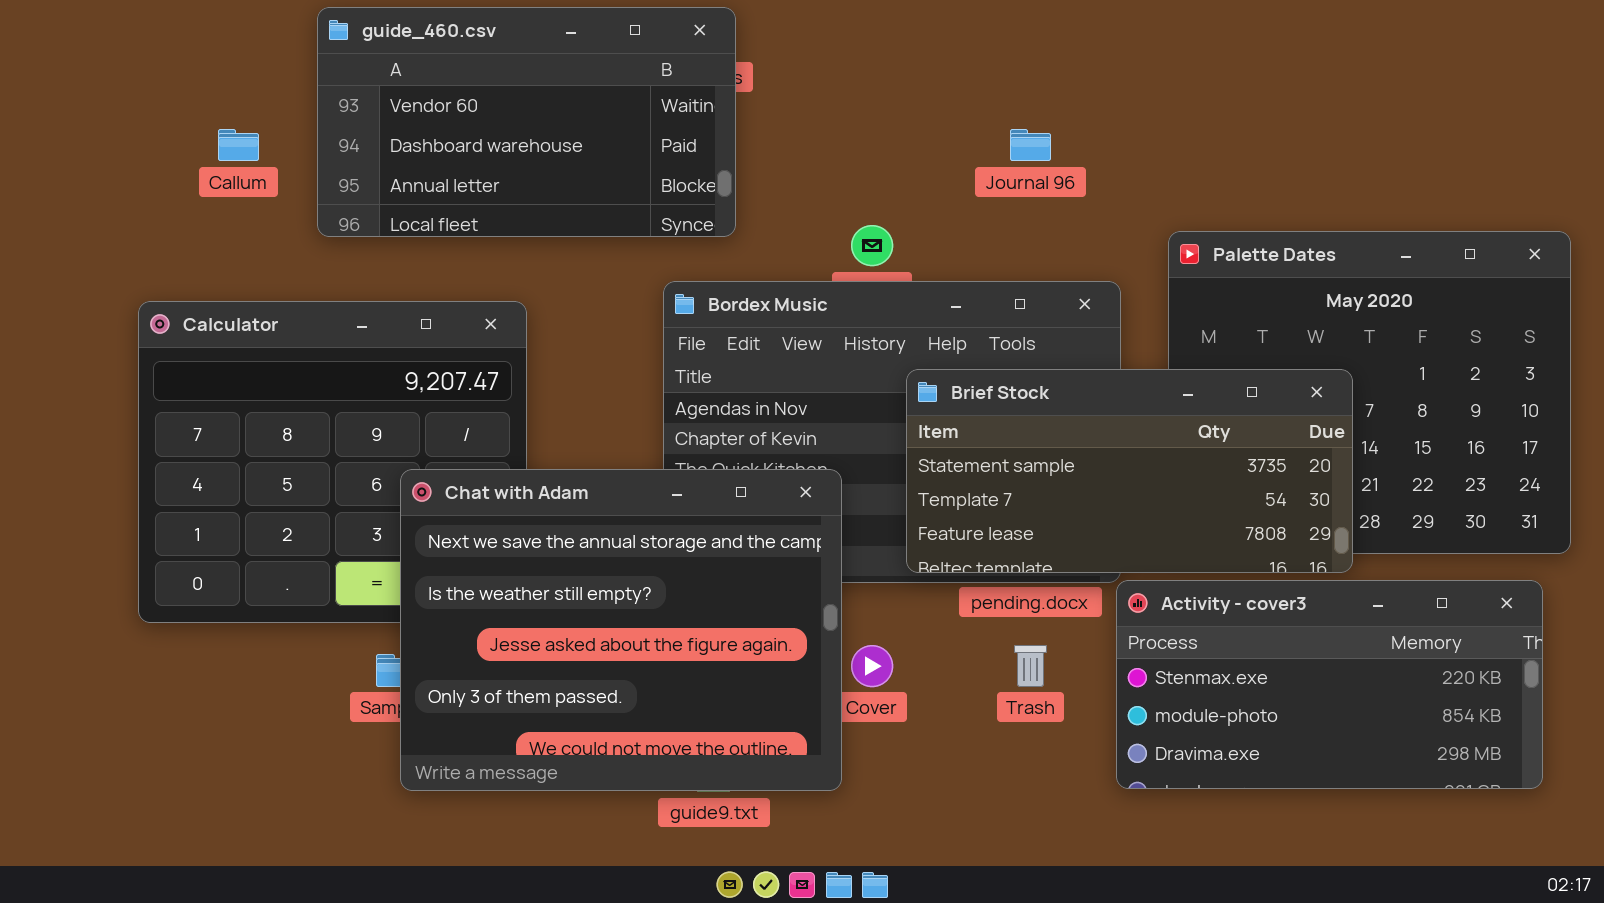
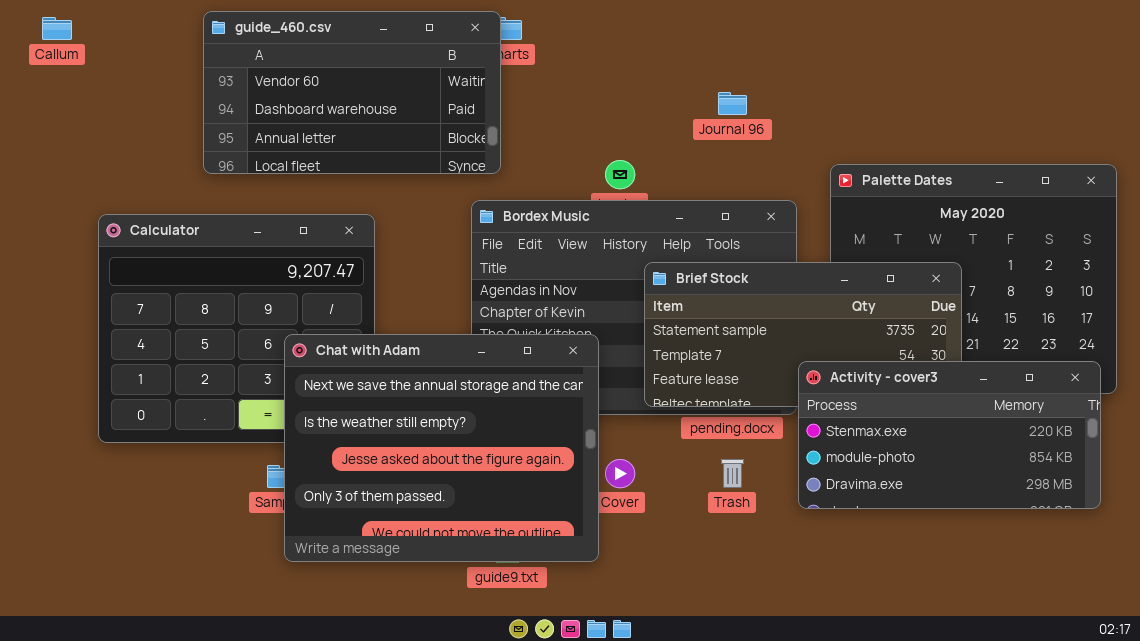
guide_460.csv: [317,7,736,237] -> [203,11,501,174], moved
Callum: [218,129,259,161] -> [42,17,72,40], moved
Activity - cover3: [1116,580,1543,789] -> [798,361,1101,509], moved

